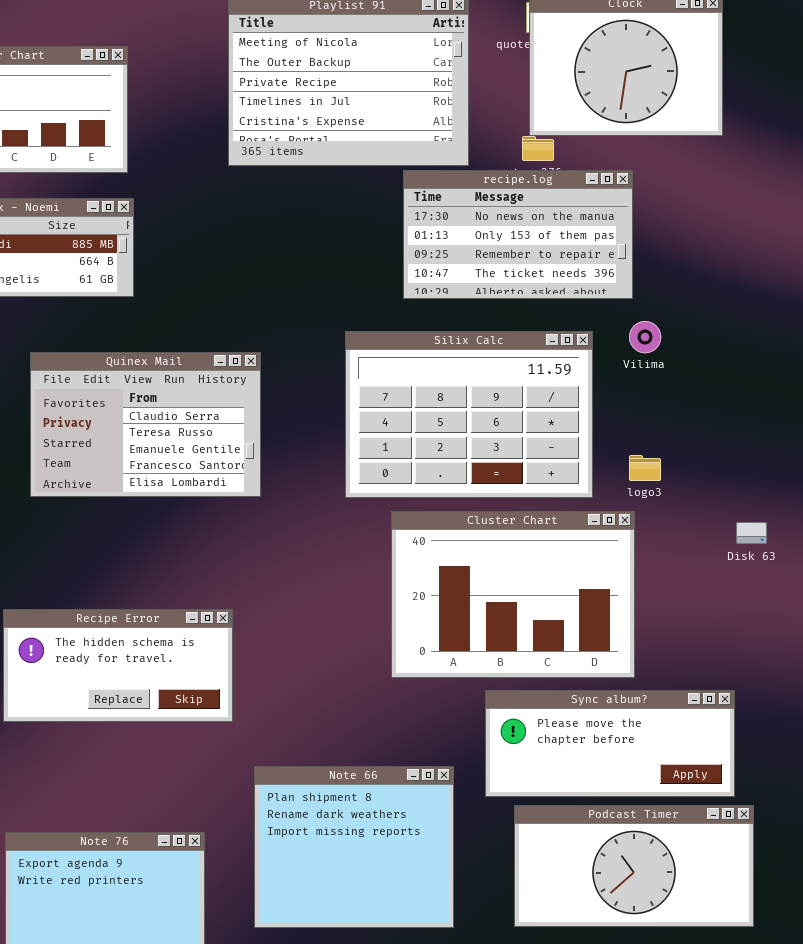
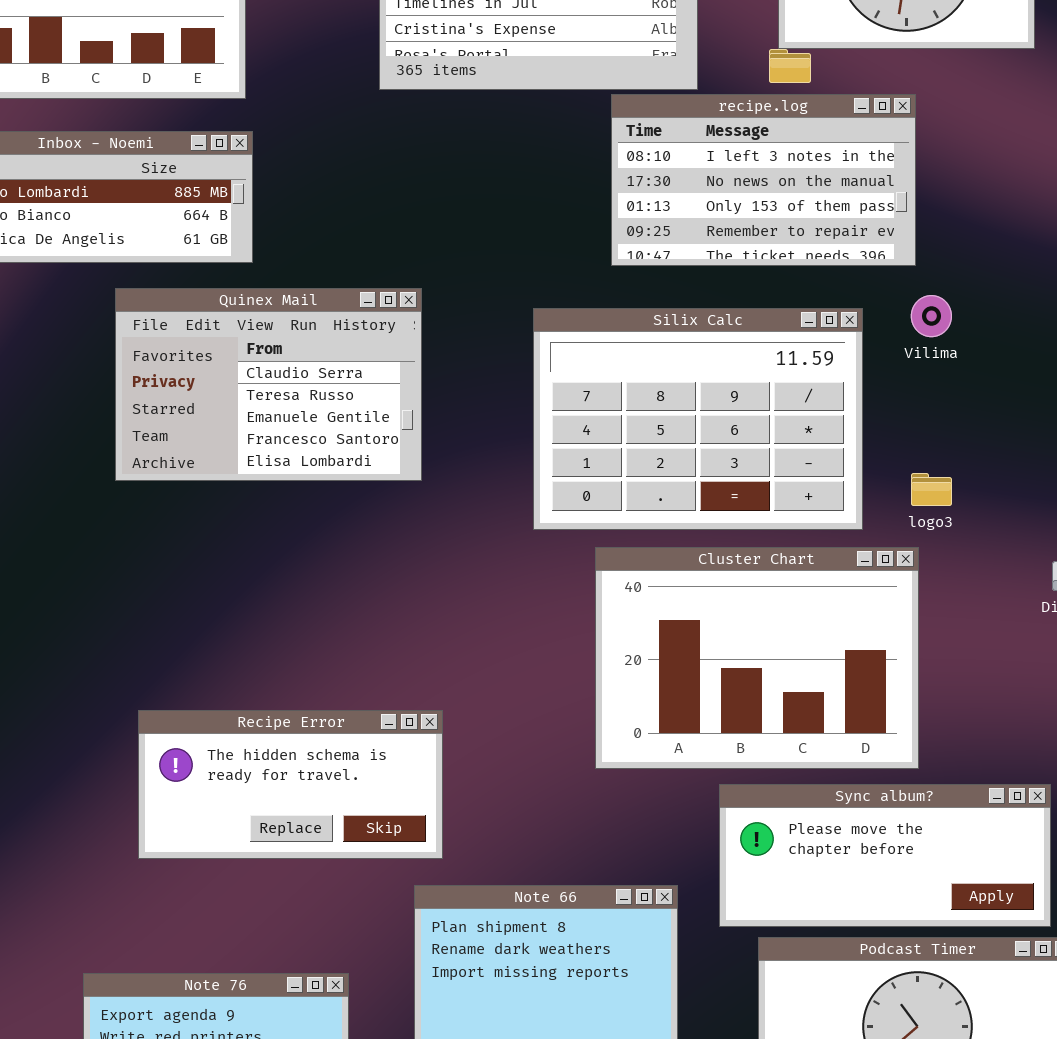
recipe.log: [403,170,633,299] -> [611,94,916,266], scrolled up 1 row
Quinex Mail: [30,352,261,497] -> [115,288,422,481], moved
Recipe Error: [3,609,233,722] -> [138,710,443,859], moved

